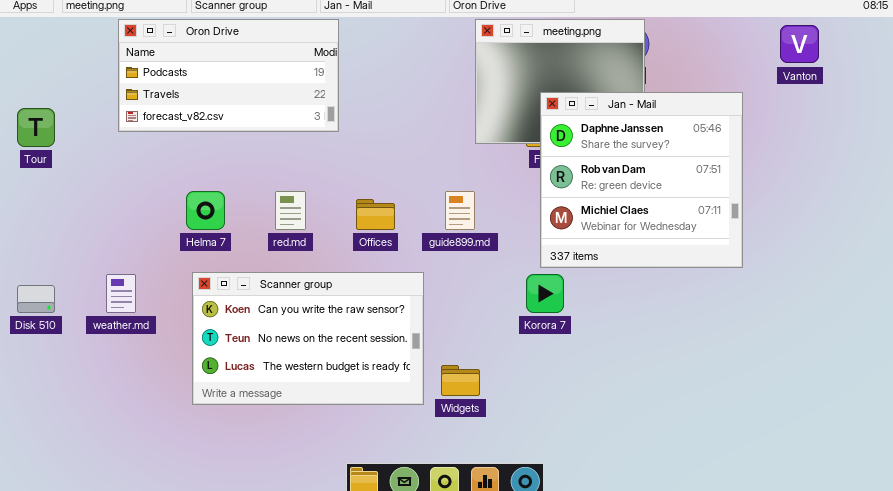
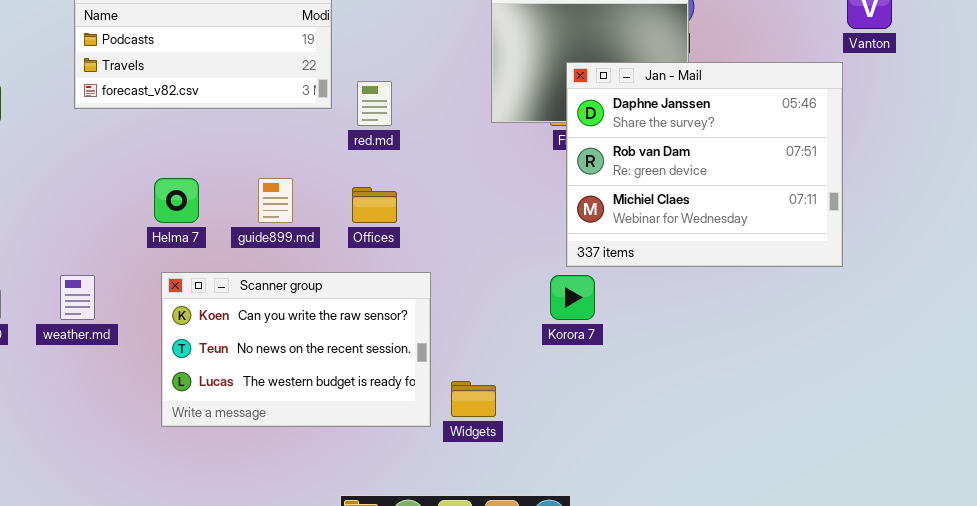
Jan - Mail: [540,92,743,268] -> [566,62,843,267], resized
red.md: [275,191,306,230] -> [357,81,392,126], moved
guide899.md: [445,191,475,230] -> [258,178,293,223], moved

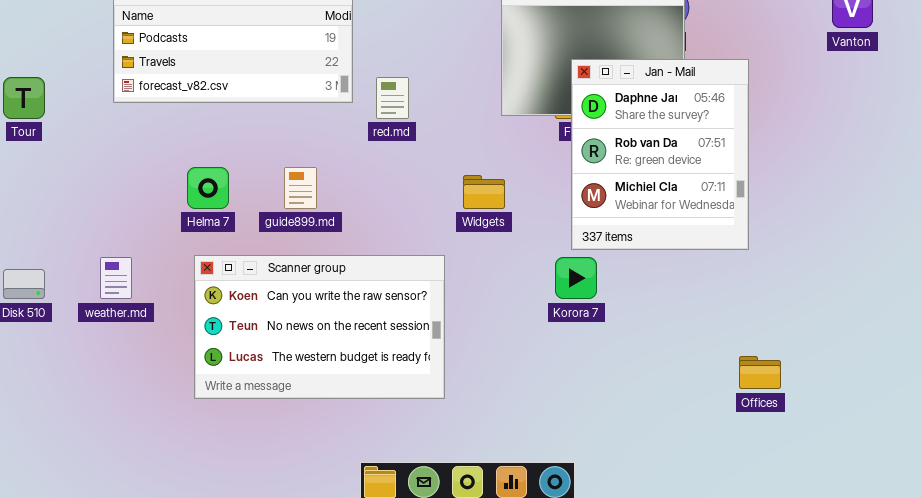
Jan - Mail: [566,62,843,267] -> [571,59,749,250], resized
Offices: [352,187,397,223] -> [739,356,781,389], moved
Widgets: [451,381,496,417] -> [463,175,505,209], moved

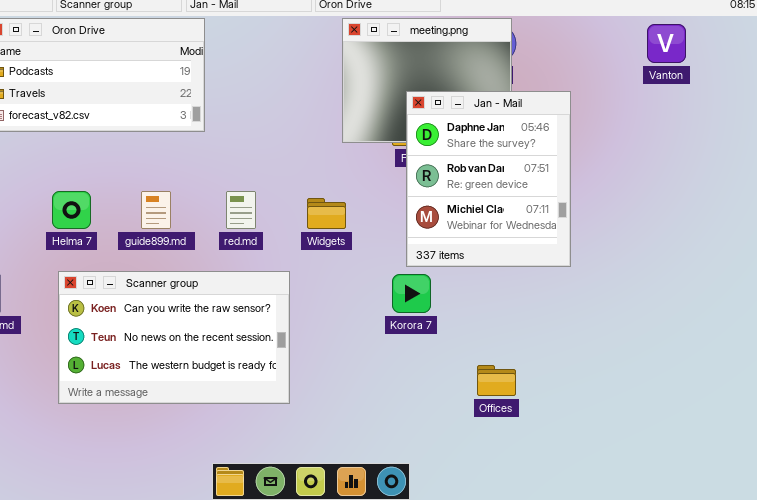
red.md: [376,77,409,119] -> [226,191,256,229], moved
Offices: [739,356,781,389] -> [477,365,516,396], moved

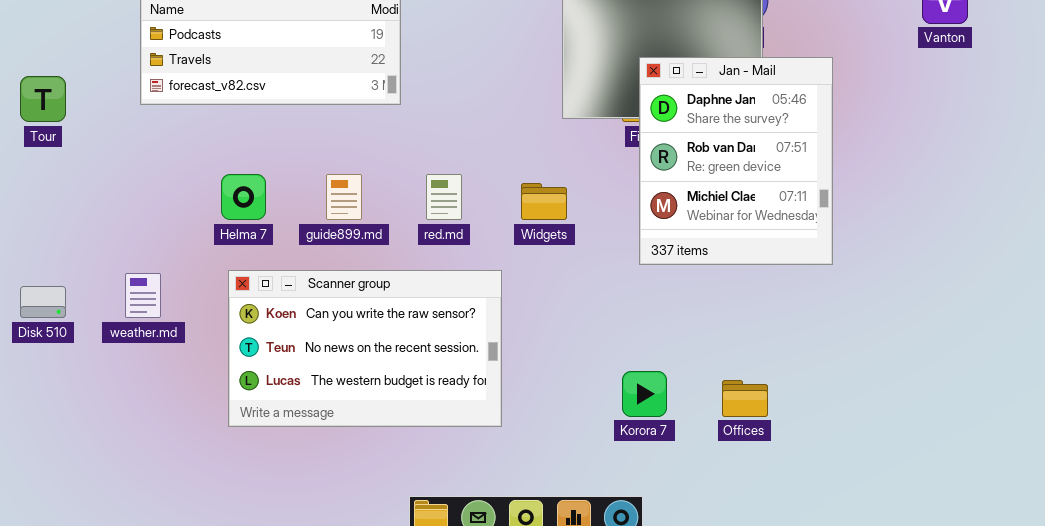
Korora 7: [392,274,431,313] -> [622,371,667,417], moved

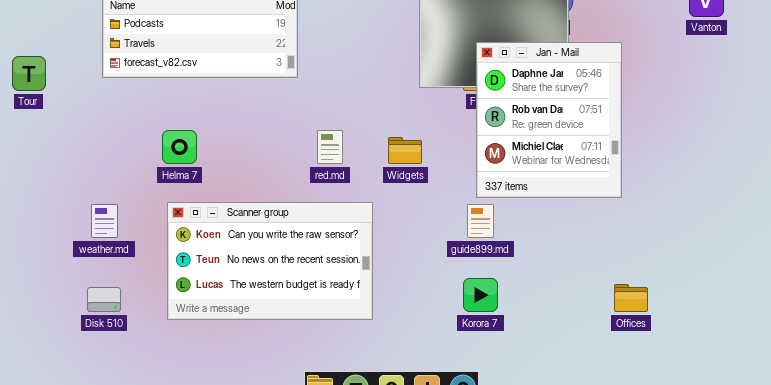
guide899.md: [326,174,362,220] -> [467,204,494,238], moved
Disk 510: [20,286,66,318] -> [87,287,121,312], moved
Offices: [722,380,768,417] -> [614,284,648,312], moved

